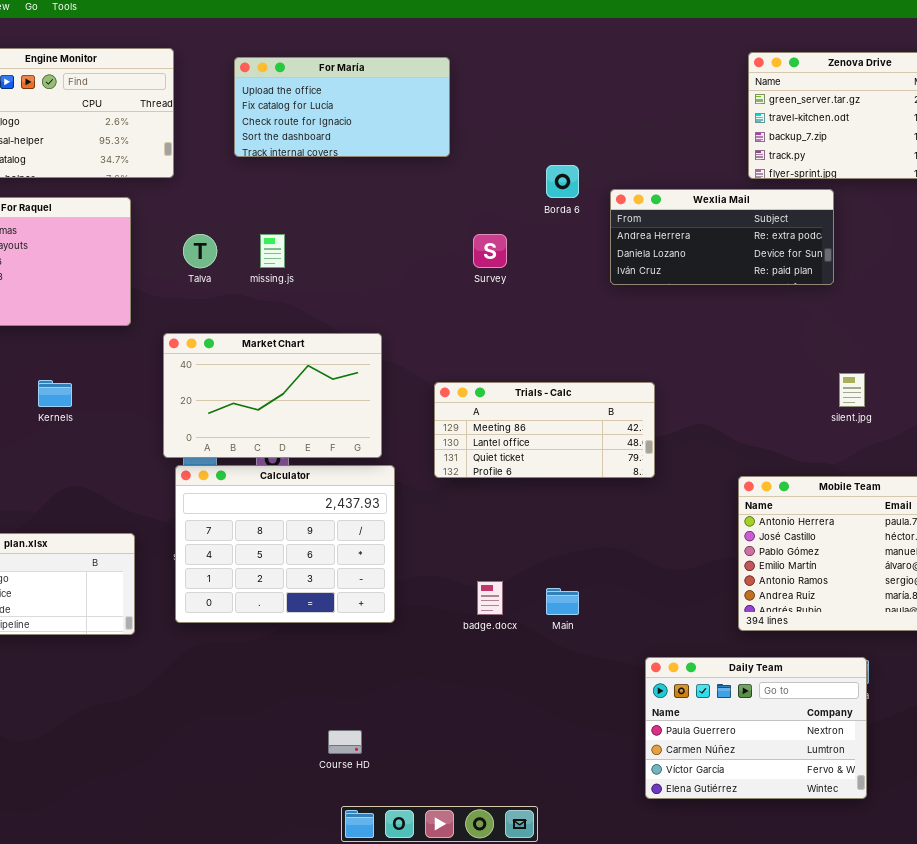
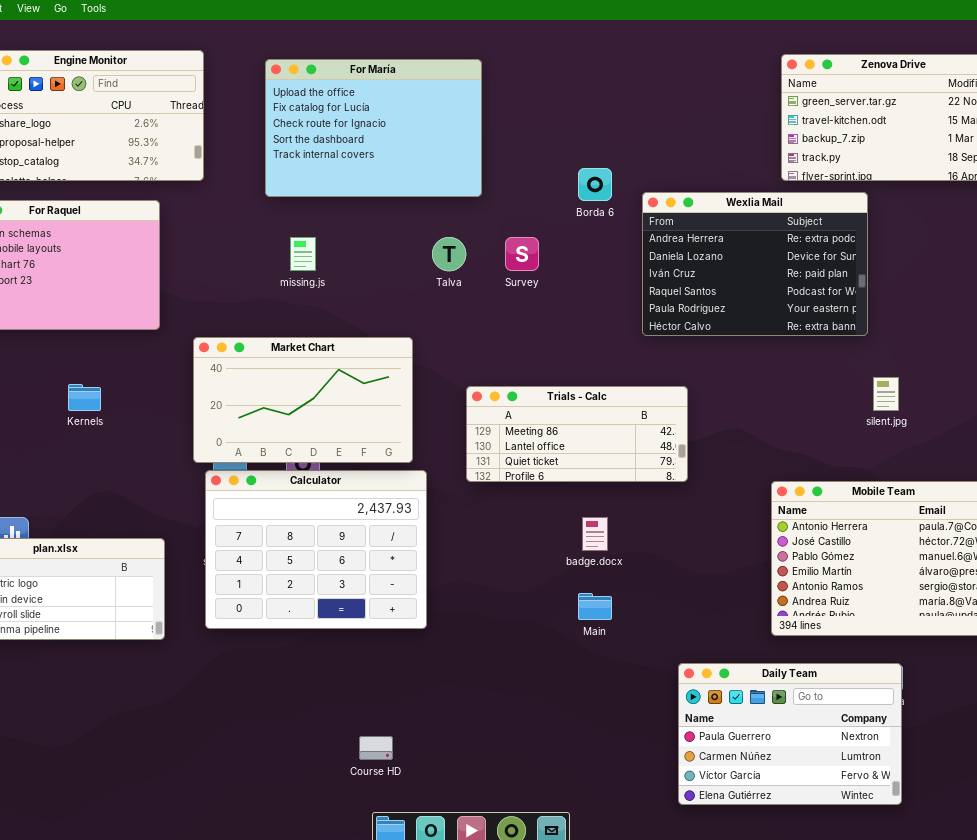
For María: [234,57,450,157] -> [265,59,482,197], resized
Wexlia Mail: [610,189,834,285] -> [642,192,868,336], resized
Talva: [183,234,217,268] -> [432,237,466,271], moved
badge.docx: [477,581,503,615] -> [582,517,608,551], moved

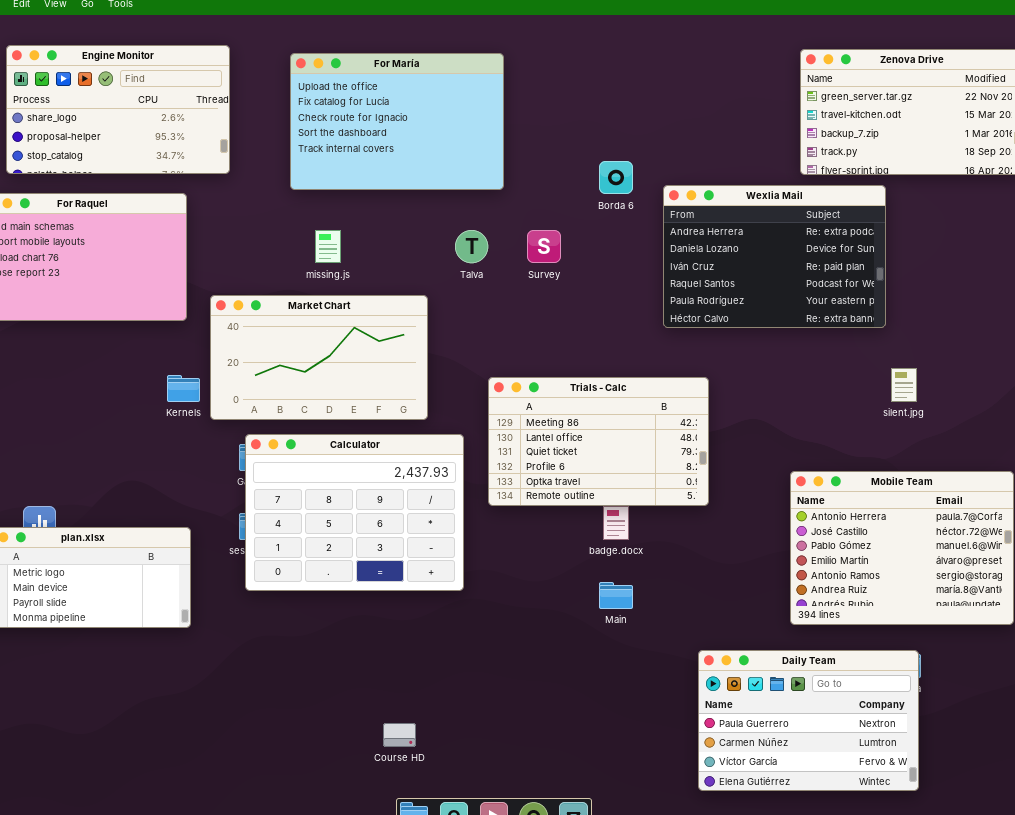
Market Chart: [193,337,413,463] -> [210,295,428,420], moved
Kernels: [68,384,101,411] -> [167,375,200,402], moved
Trials - Calc: [466,386,688,482] -> [488,377,709,506], resized
Calculator: [205,470,427,629] -> [245,434,464,591], moved

